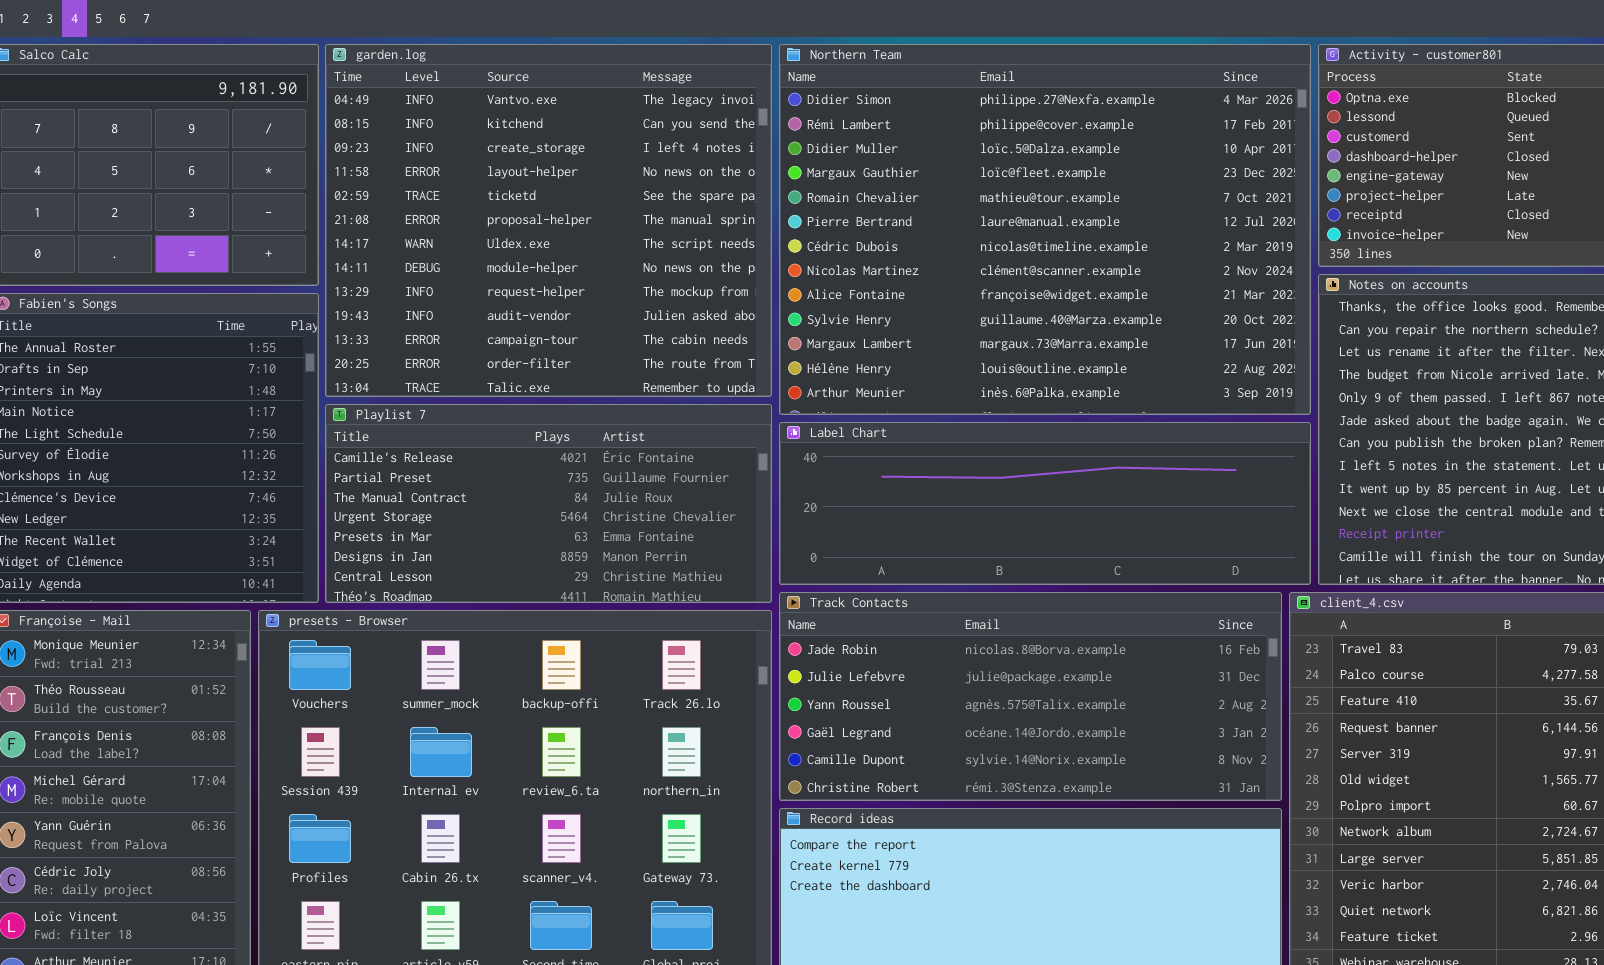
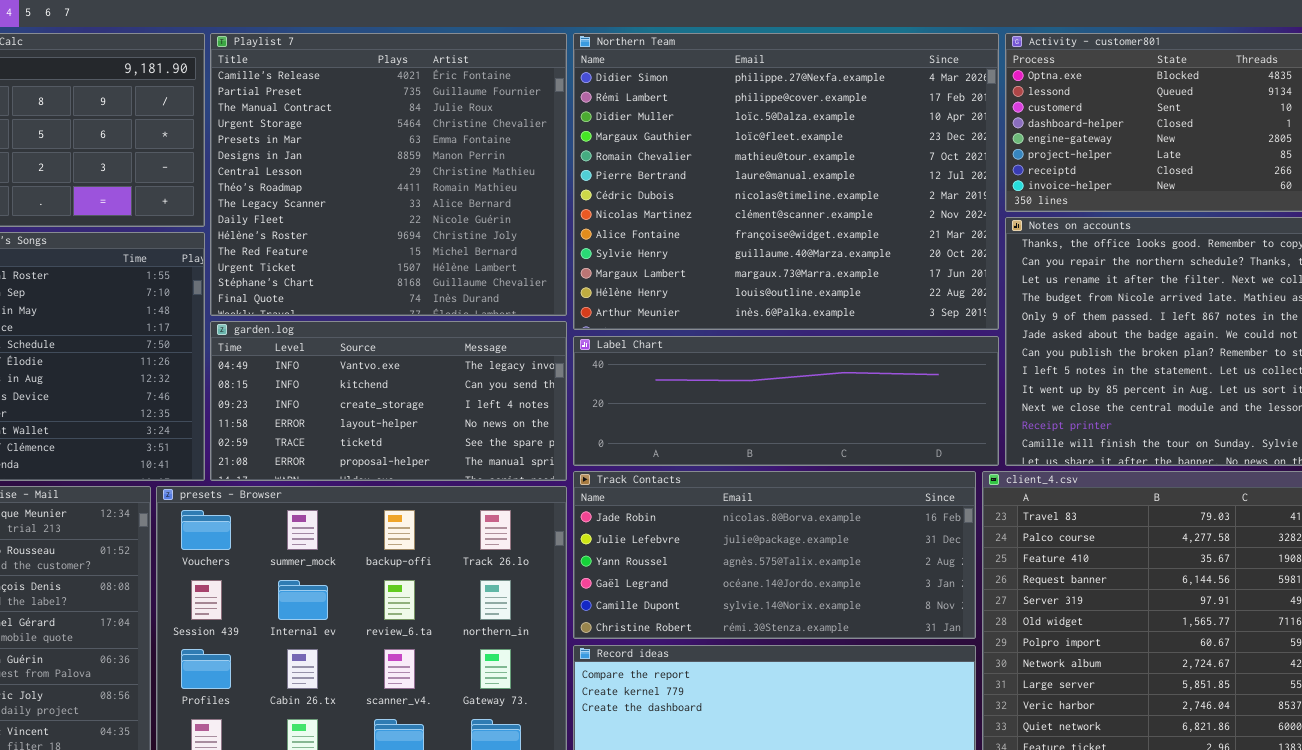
garden.log: [325,44,772,397] -> [210,321,567,481], moved, resized
Playlist 7: [325,404,772,603] -> [210,33,567,316], moved, resized

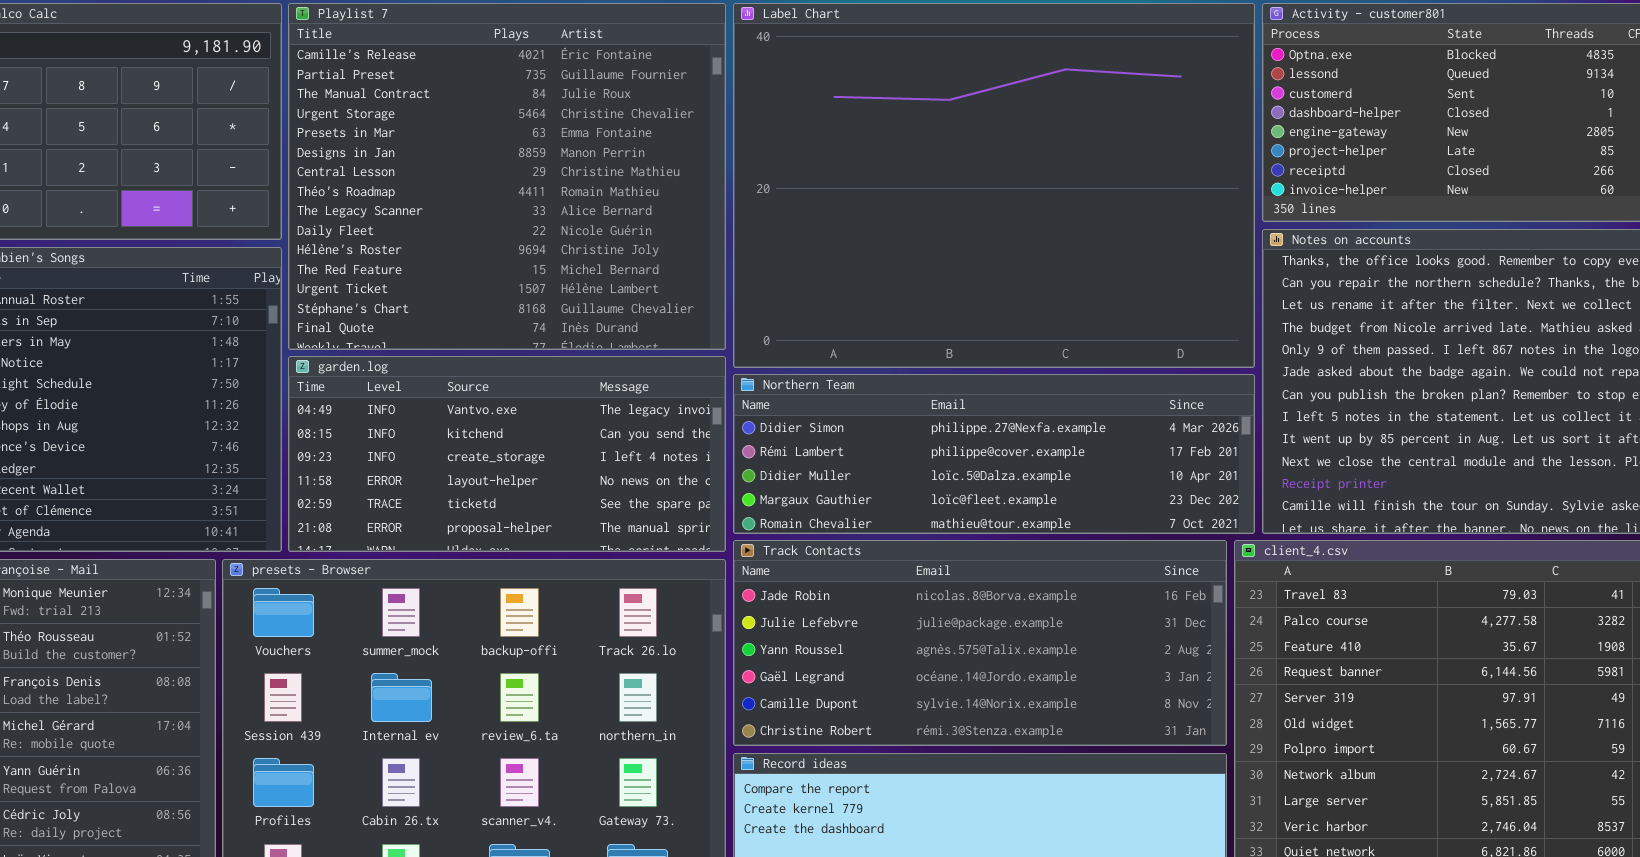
Northern Team: [573,33,999,330] -> [733,374,1255,534], moved, resized
Label Chart: [573,336,999,466] -> [733,3,1255,368], moved, resized

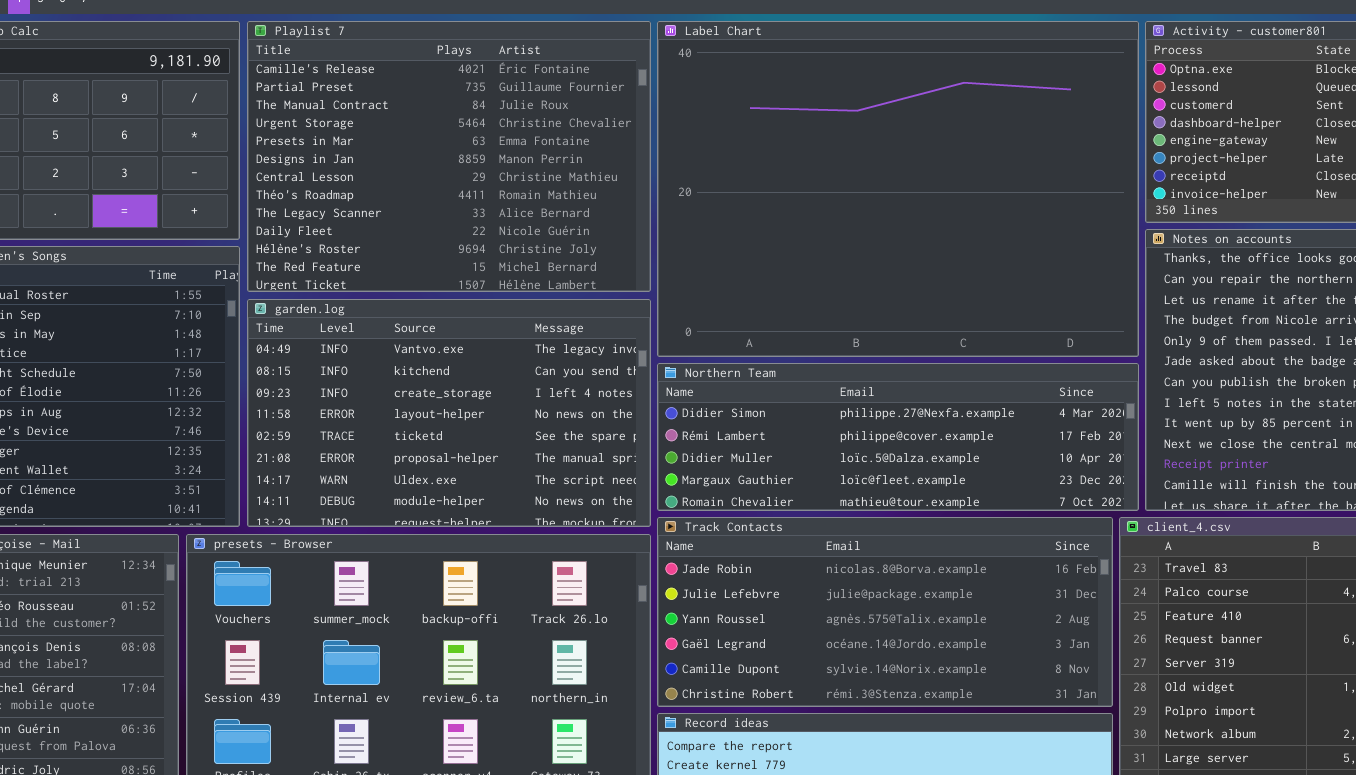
Playlist 7: [288,3,726,350] -> [247,21,651,292], resized
garden.log: [288,356,726,552] -> [247,299,651,527], resized

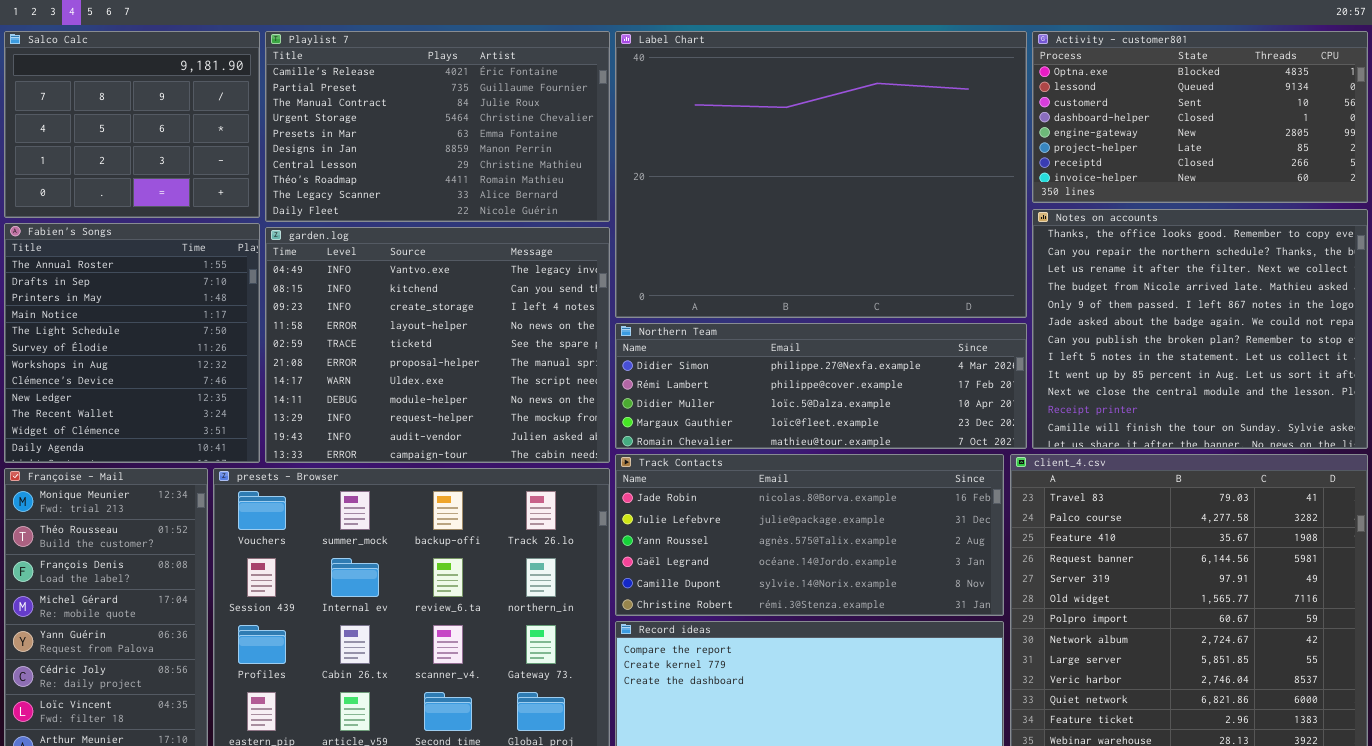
Playlist 7: [247,21,651,292] -> [265,31,610,222], resized
garden.log: [247,299,651,527] -> [265,227,610,463], resized

